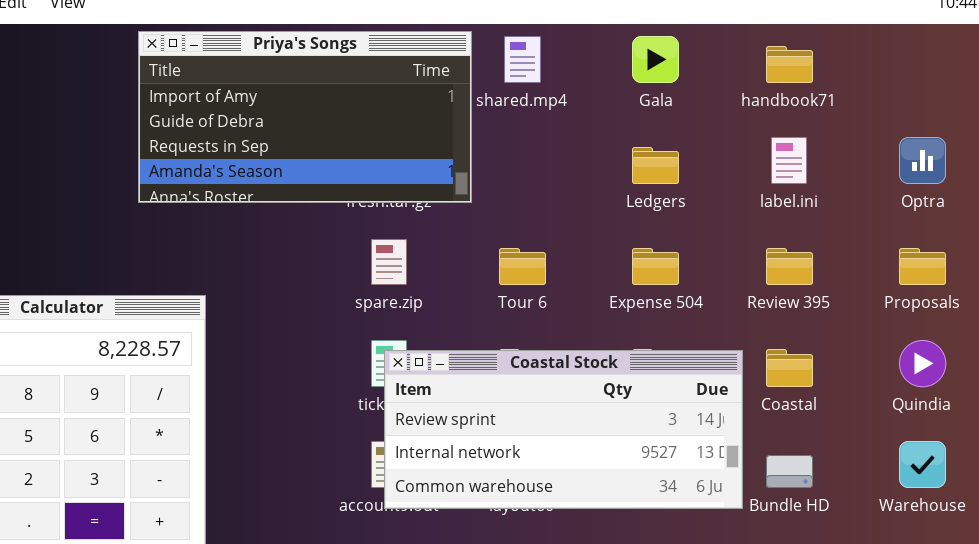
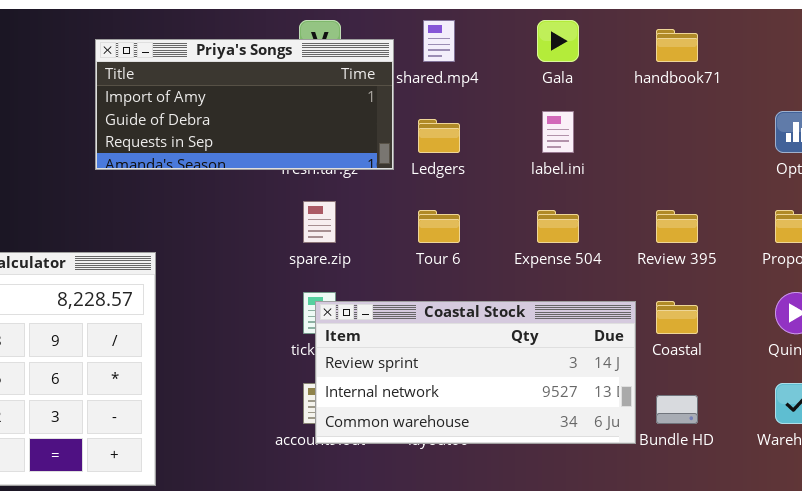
Priya's Songs: [138,31,472,203] -> [95,39,394,170], resized
label.ini: [771,137,807,184] -> [542,111,574,153], moved
Ledgers: [632,147,679,184] -> [418,119,460,153], moved

